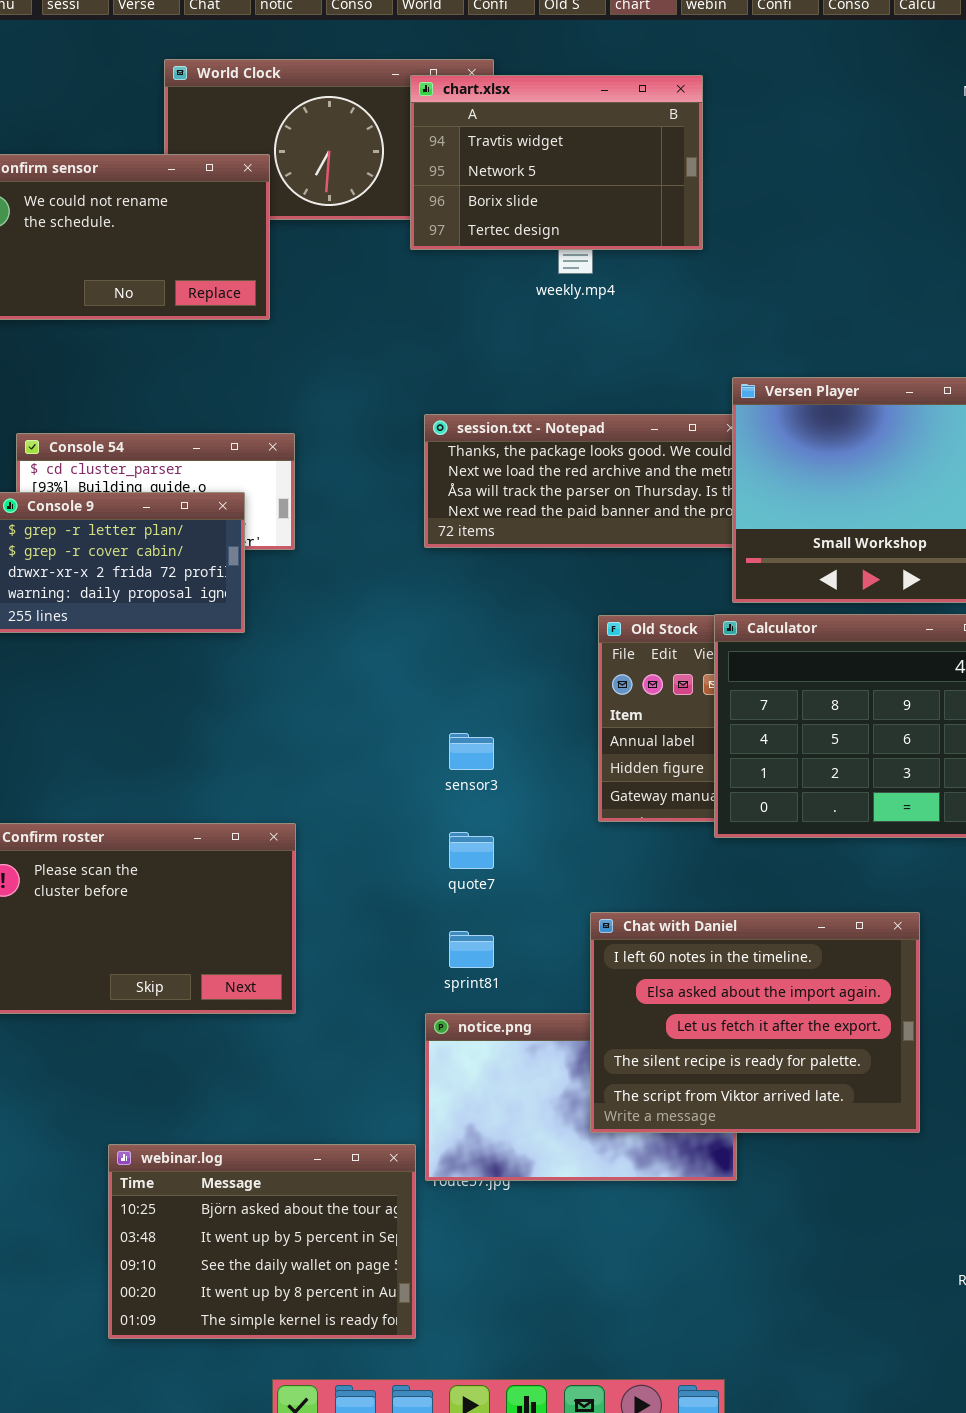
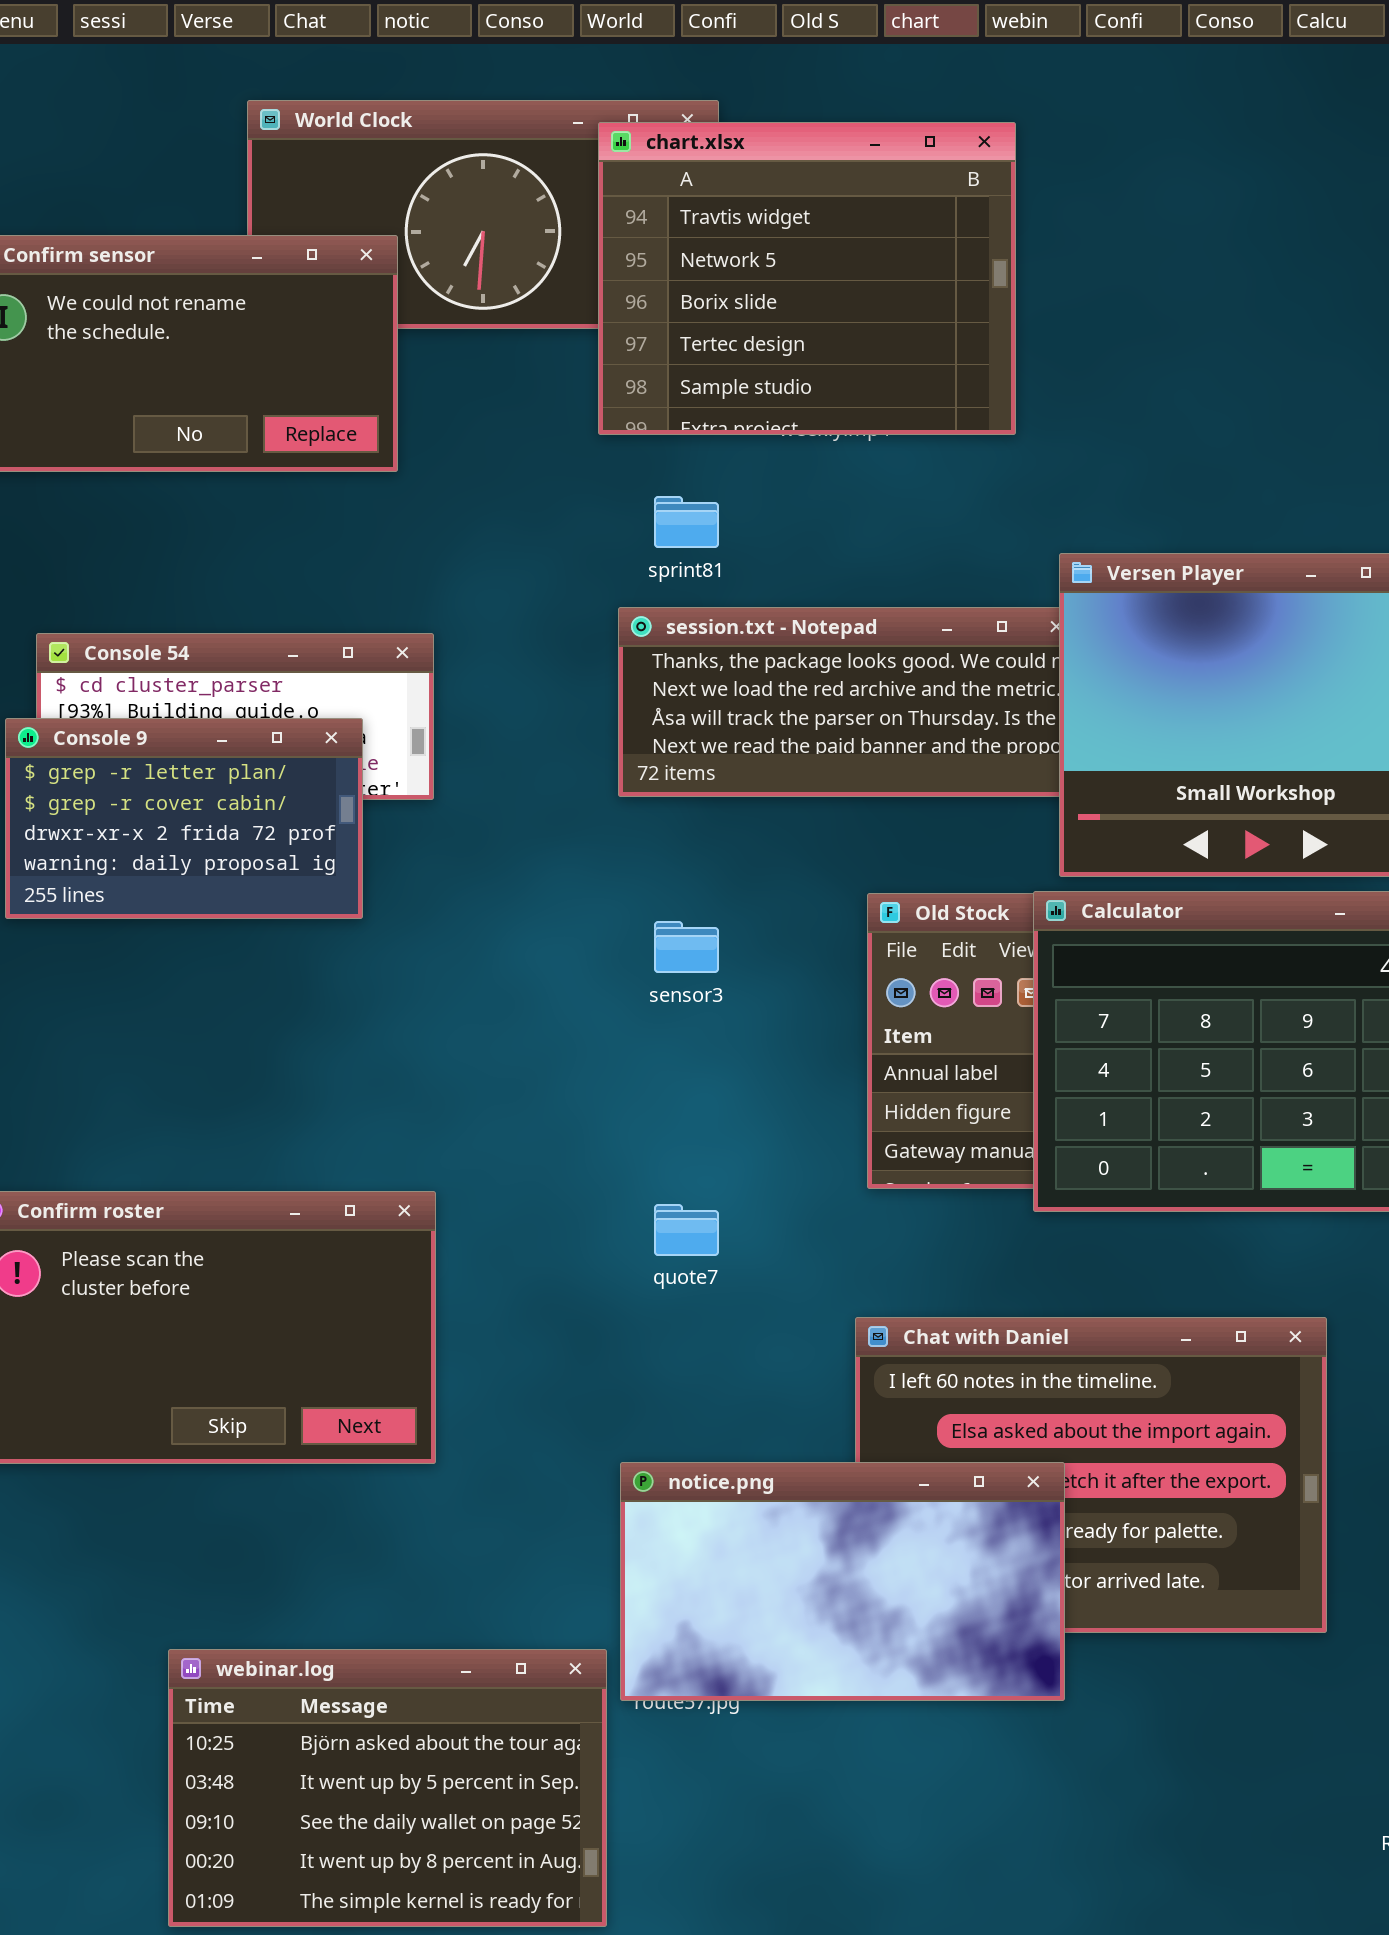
chart.xlsx: [410,75,703,250] -> [598,122,1016,435], resized
sensor3: [449,733,494,770] -> [654,921,719,973], moved
sprint81: [449,931,494,968] -> [654,496,719,548], moved
notice.png: [425,1013,737,1181] -> [620,1462,1065,1701], raised

